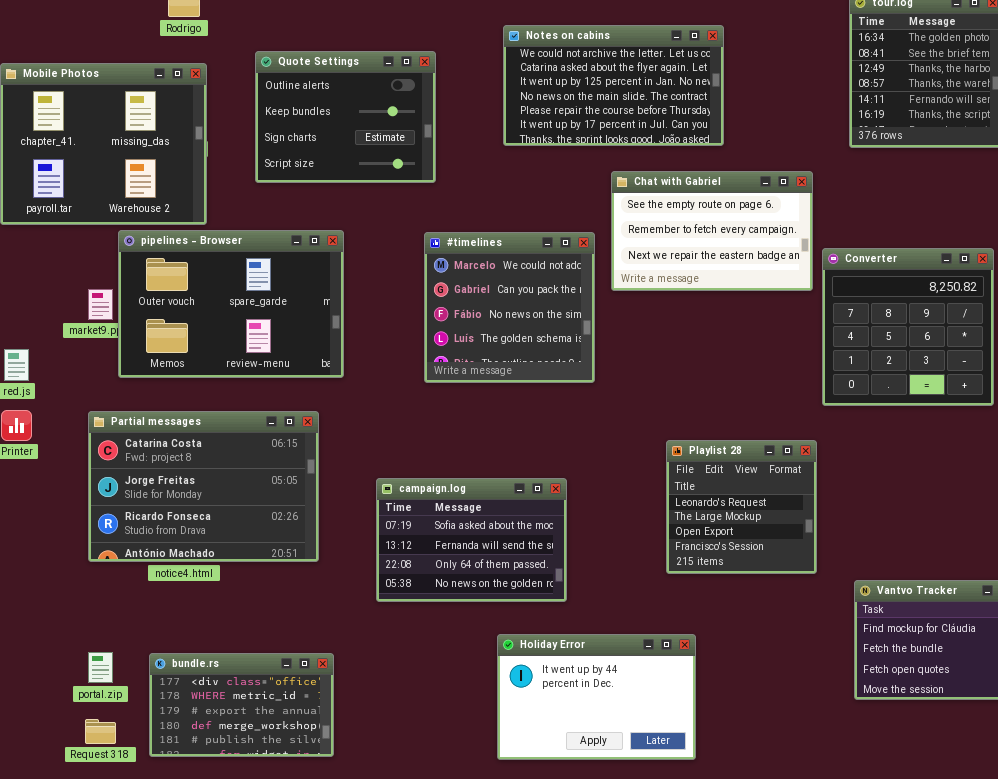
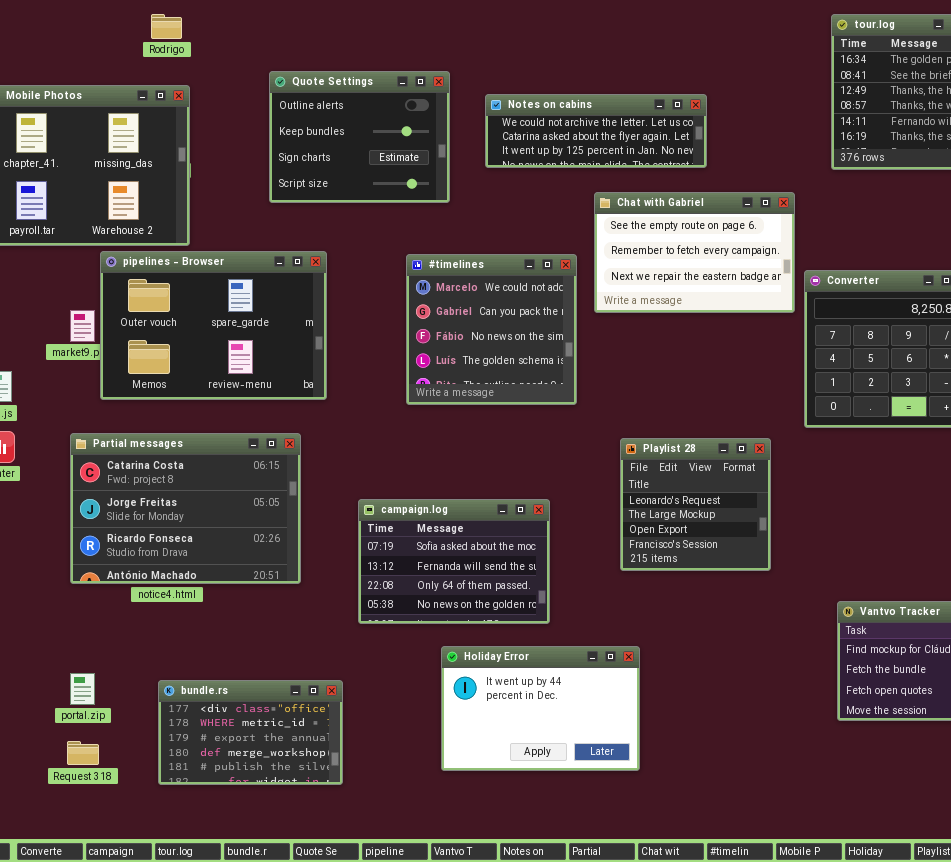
Notes on cabins: [503,25,724,146] -> [485,94,707,168], resized
Quote Settings: [255,51,436,183] -> [269,71,450,203], moved
Playlist 28: [666,440,817,574] -> [620,438,771,571], moved
Holiday Error: [497,634,696,760] -> [441,646,640,771], moved
bundle.rs: [149,653,334,757] -> [158,680,343,785], moved

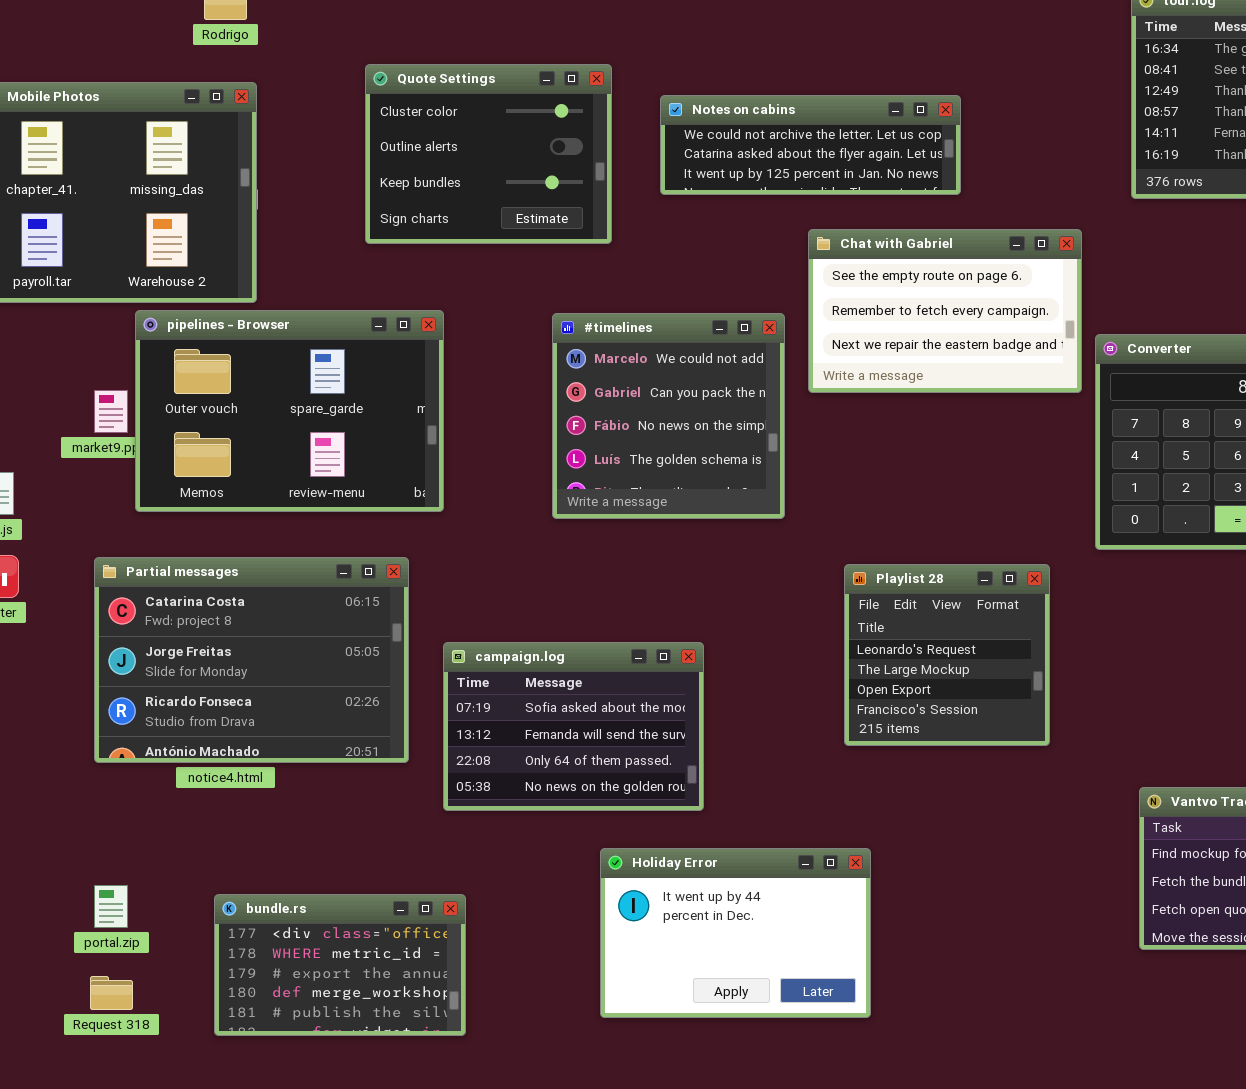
Quote Settings: [269,71,450,203] -> [365,64,612,244], scrolled up 1 row
campaign.log: [358,499,550,624] -> [443,642,704,811], moved

